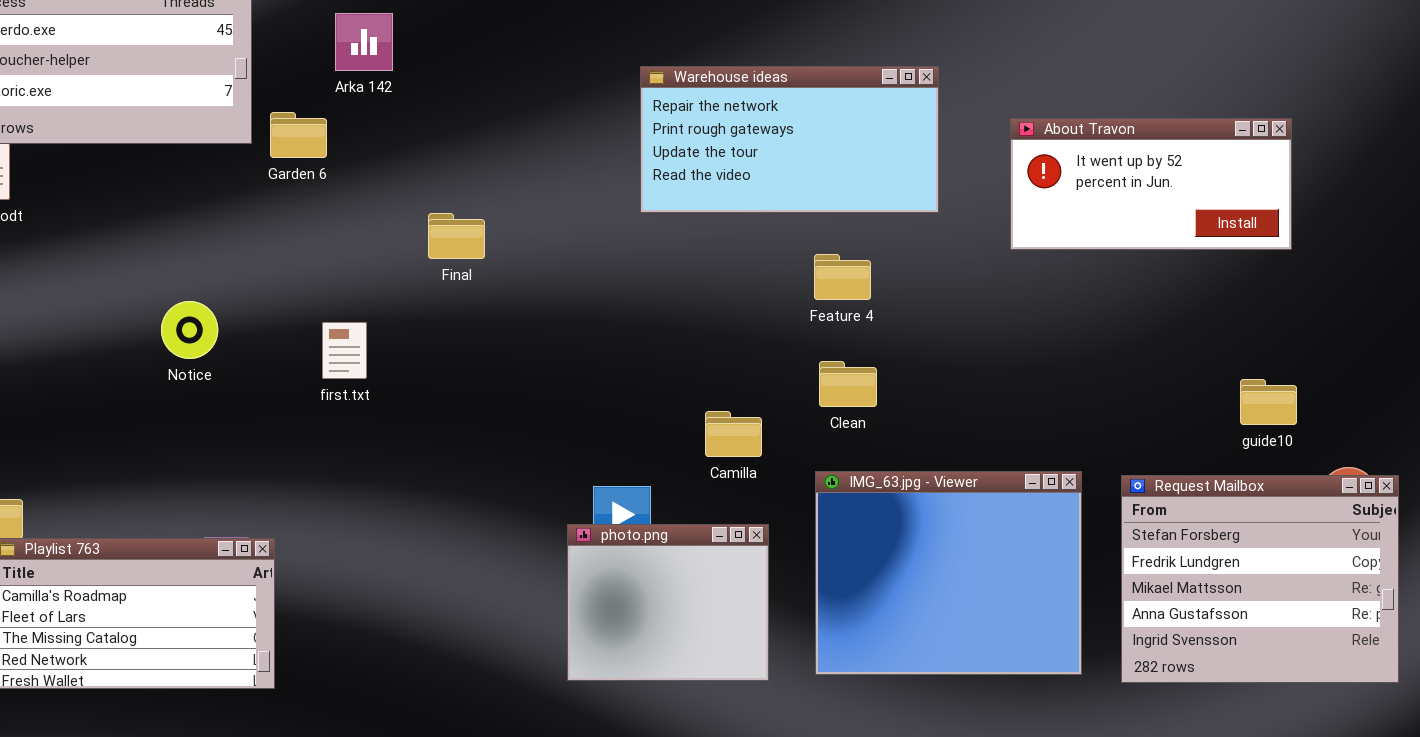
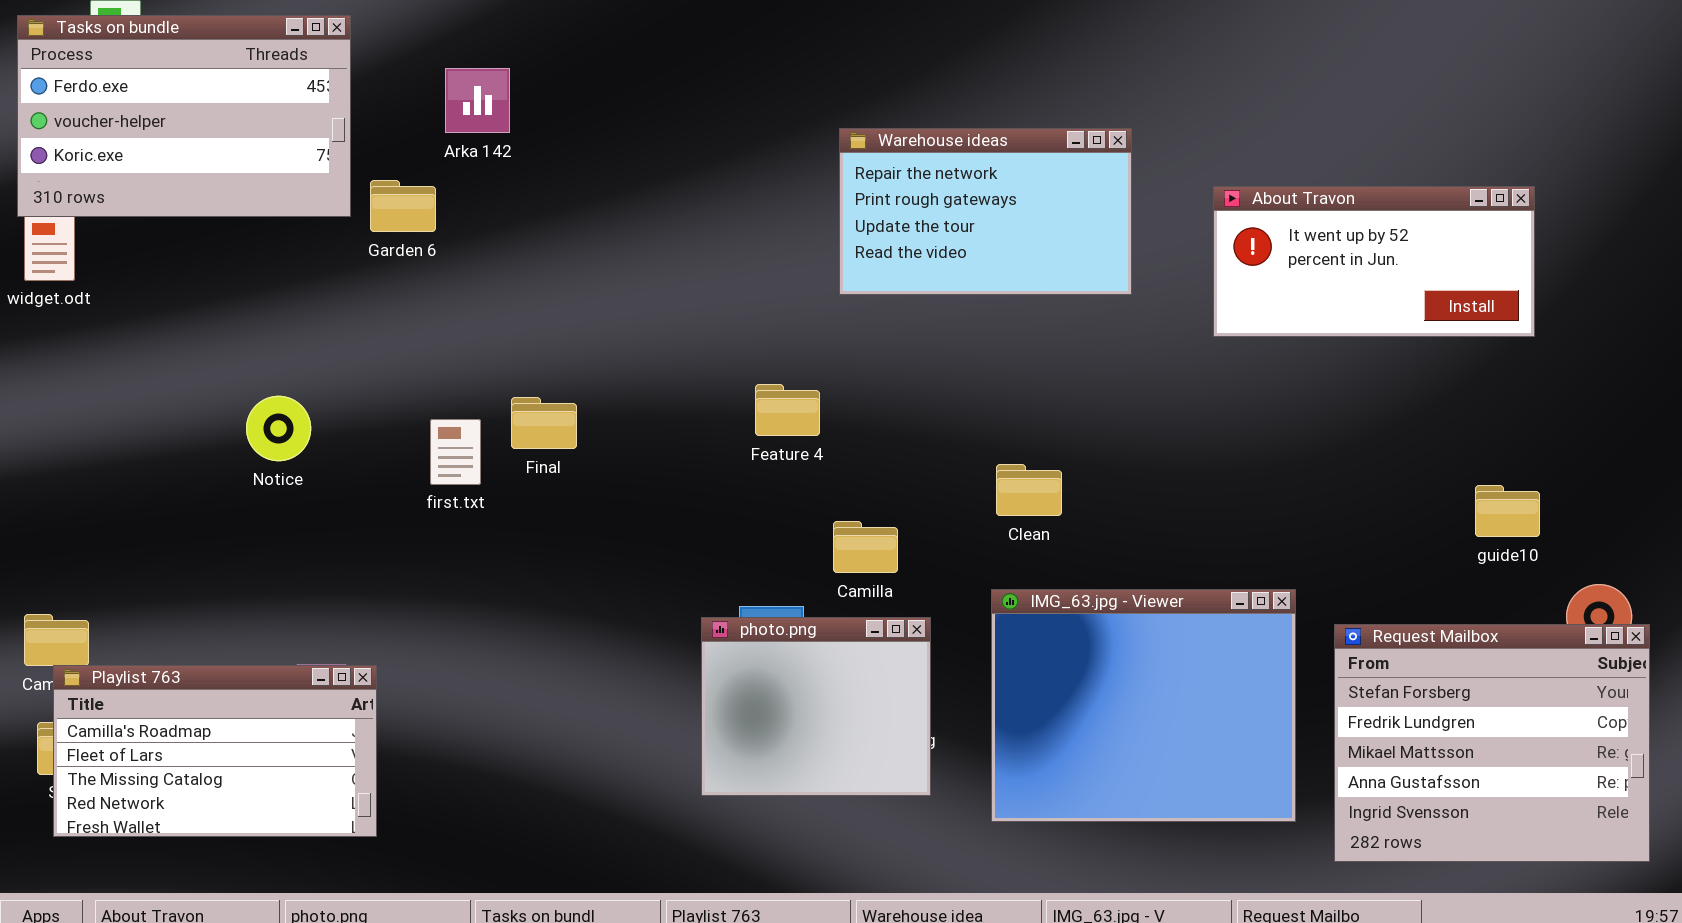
Warehouse ideas: [640,66,939,213] -> [839,128,1132,295], resized
Final: [428,213,485,259] -> [511,397,577,449], moved
Feature 4: [814,254,871,300] -> [755,384,820,436], moved
Camilla: [705,411,762,457] -> [833,521,898,573], moved
Request Mailbox: [1121,475,1399,683] -> [1334,624,1650,862], moved
photo.png: [567,524,769,681] -> [701,617,931,796], moved

